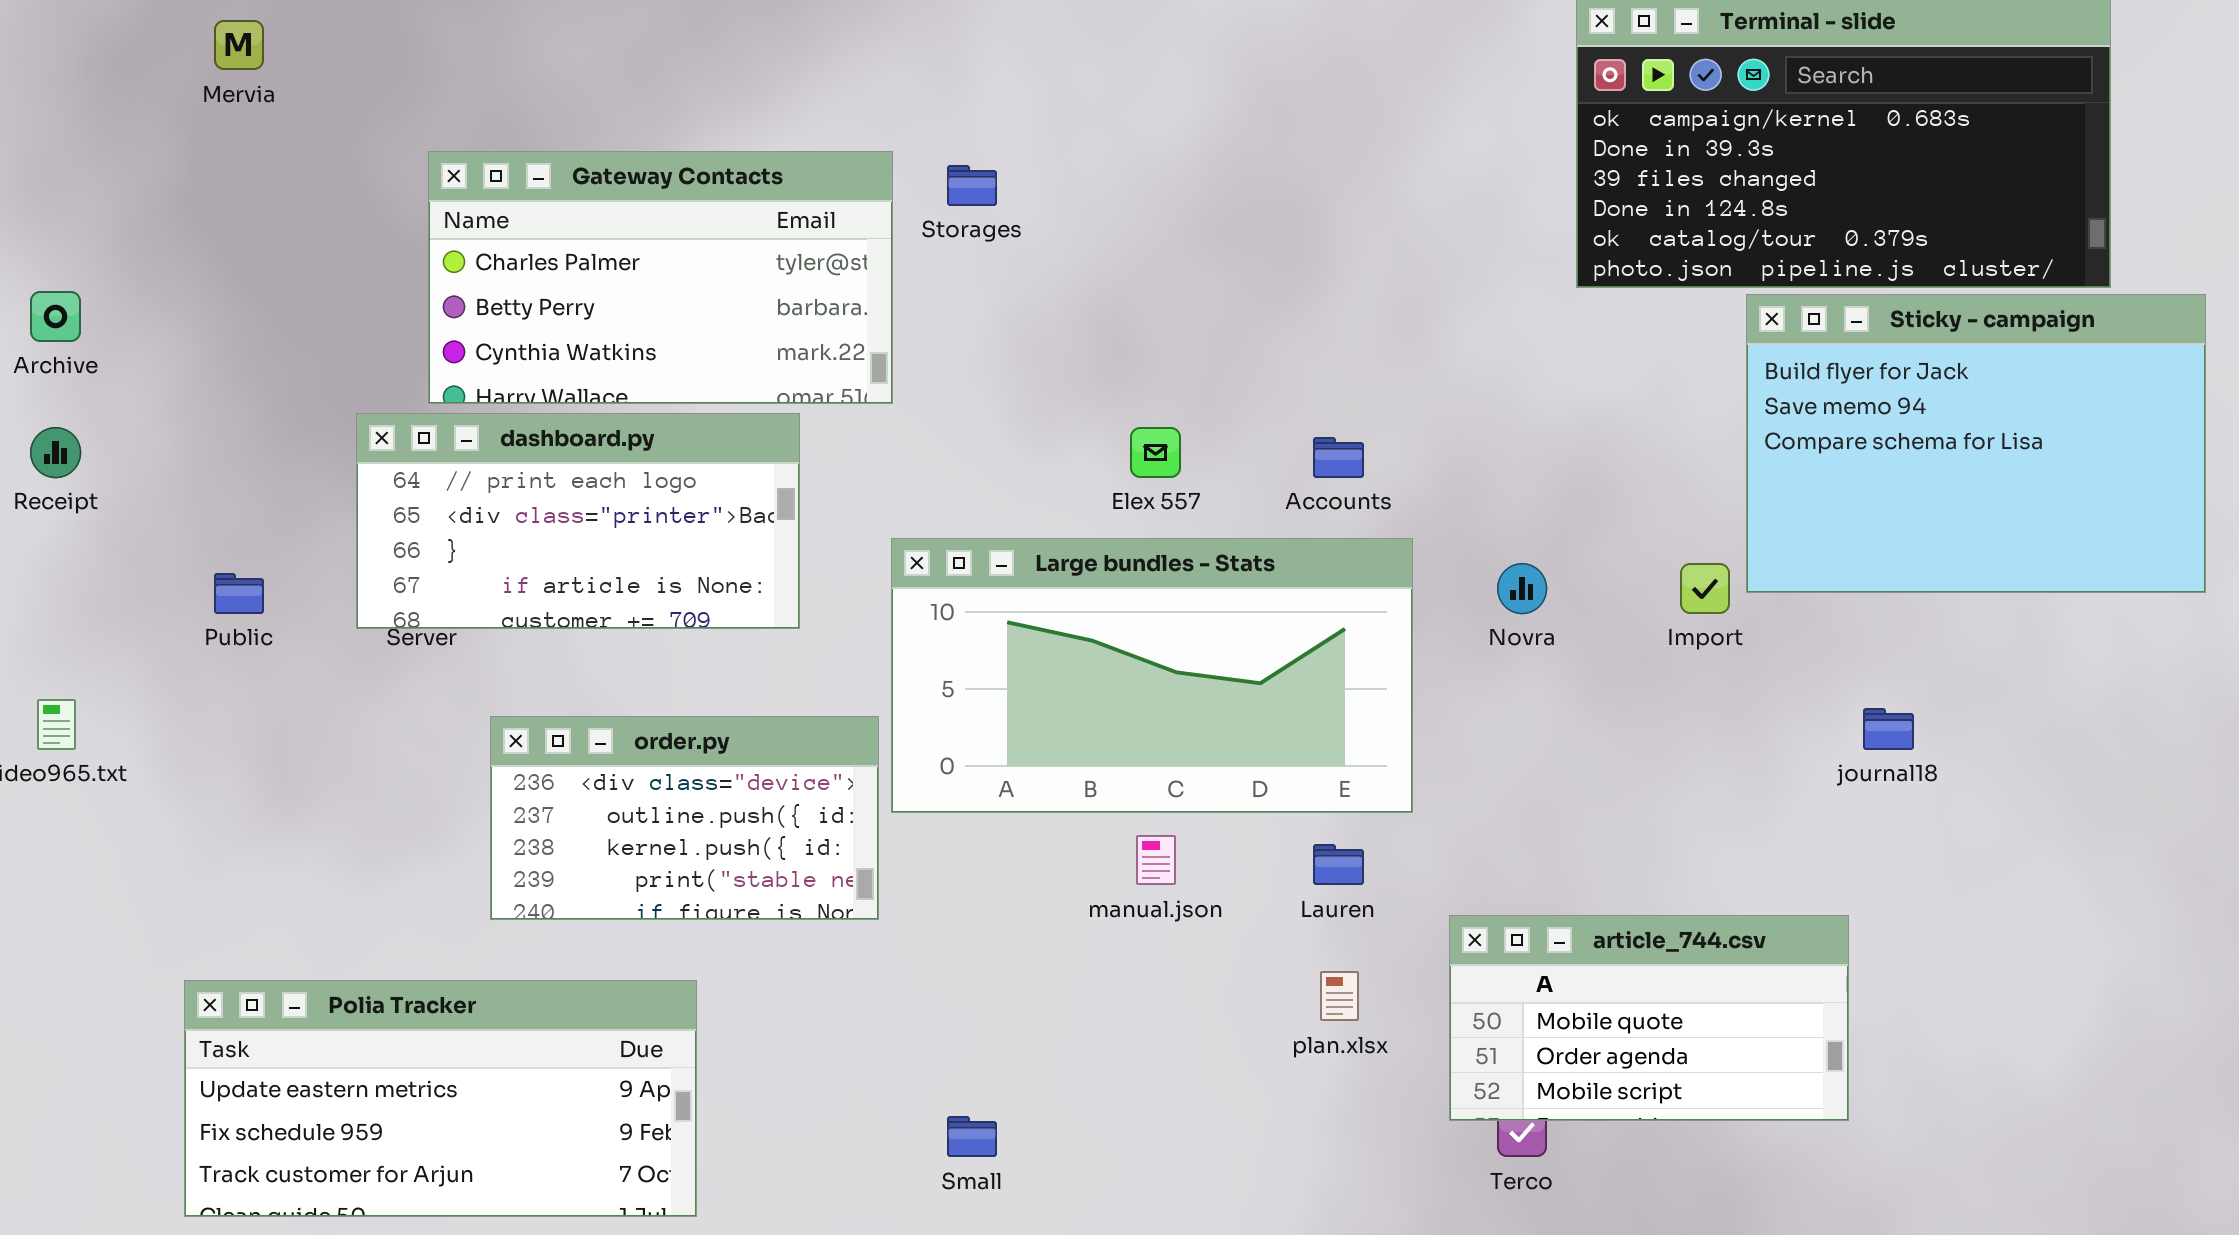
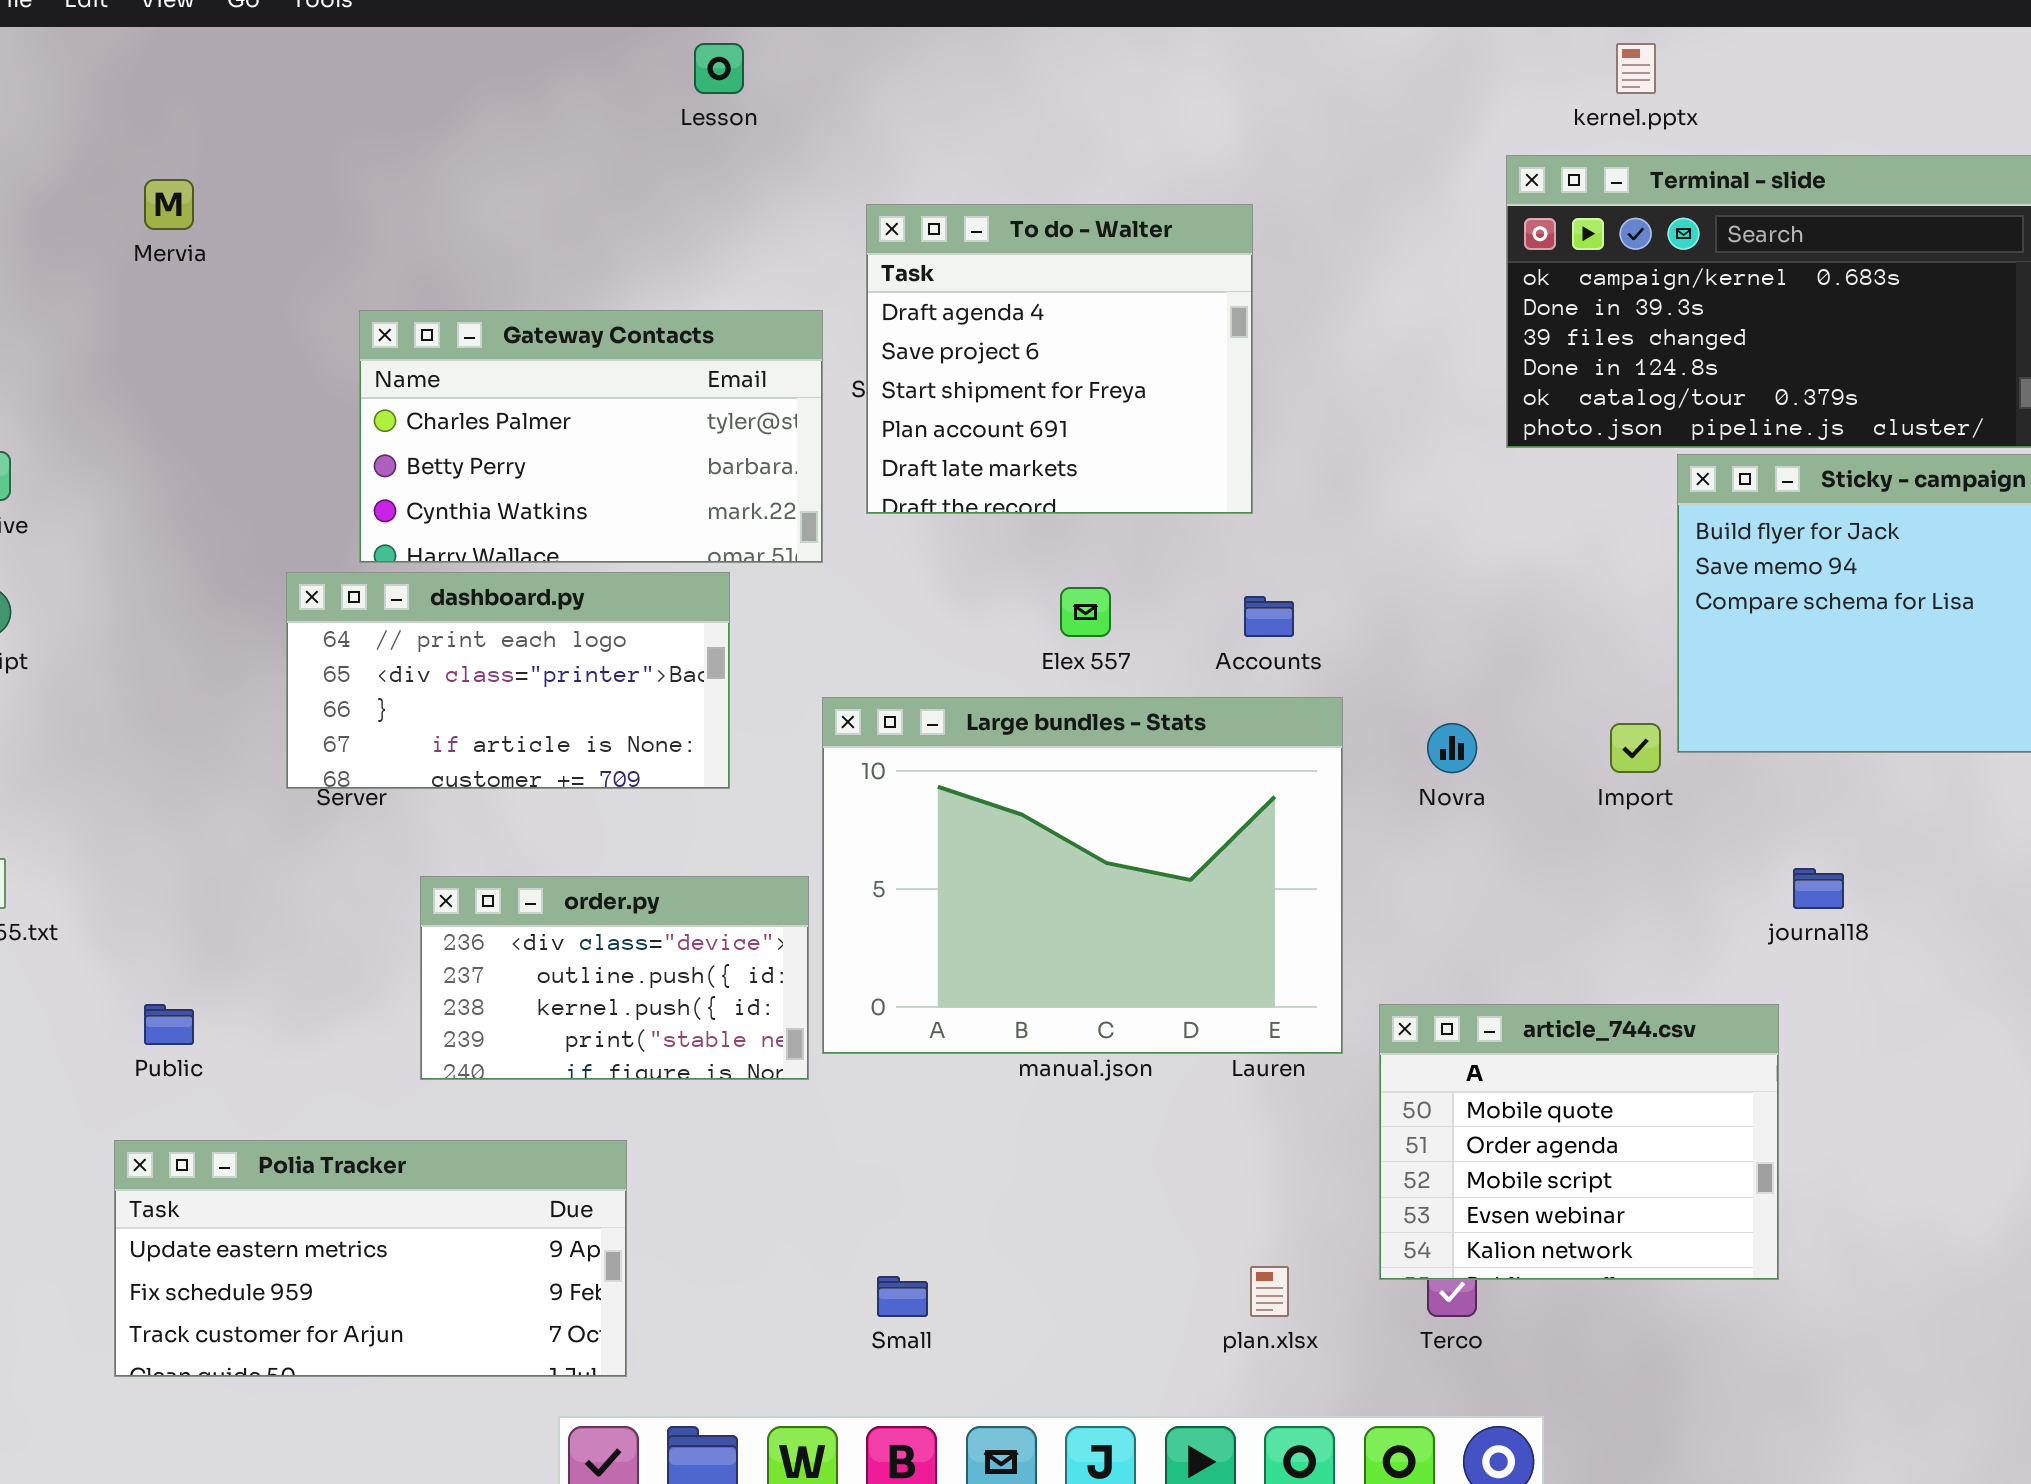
To do - Walter: none -> [866,204,1253,514], opened
Large bundles - Stats: [891,538,1413,813] -> [822,697,1343,1054], resized
Public: [214,573,264,614] -> [144,1004,194,1045], moved
article_744.csv: [1449,915,1849,1121] -> [1379,1004,1779,1280], resized
plan.xlsx: [1320,971,1359,1021] -> [1250,1266,1289,1317], moved

